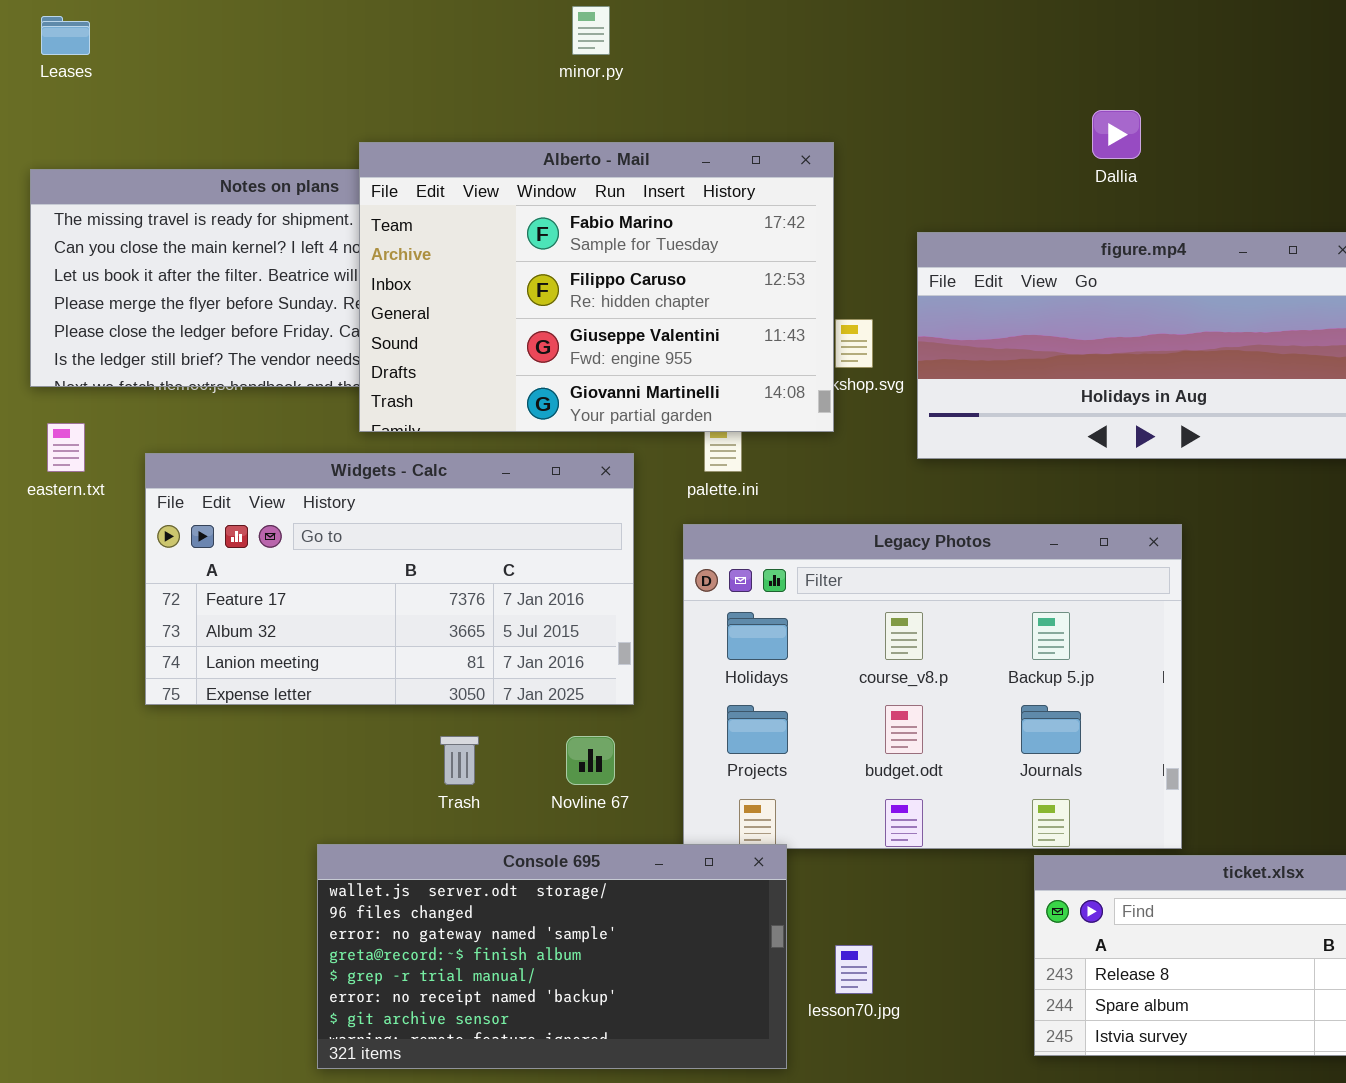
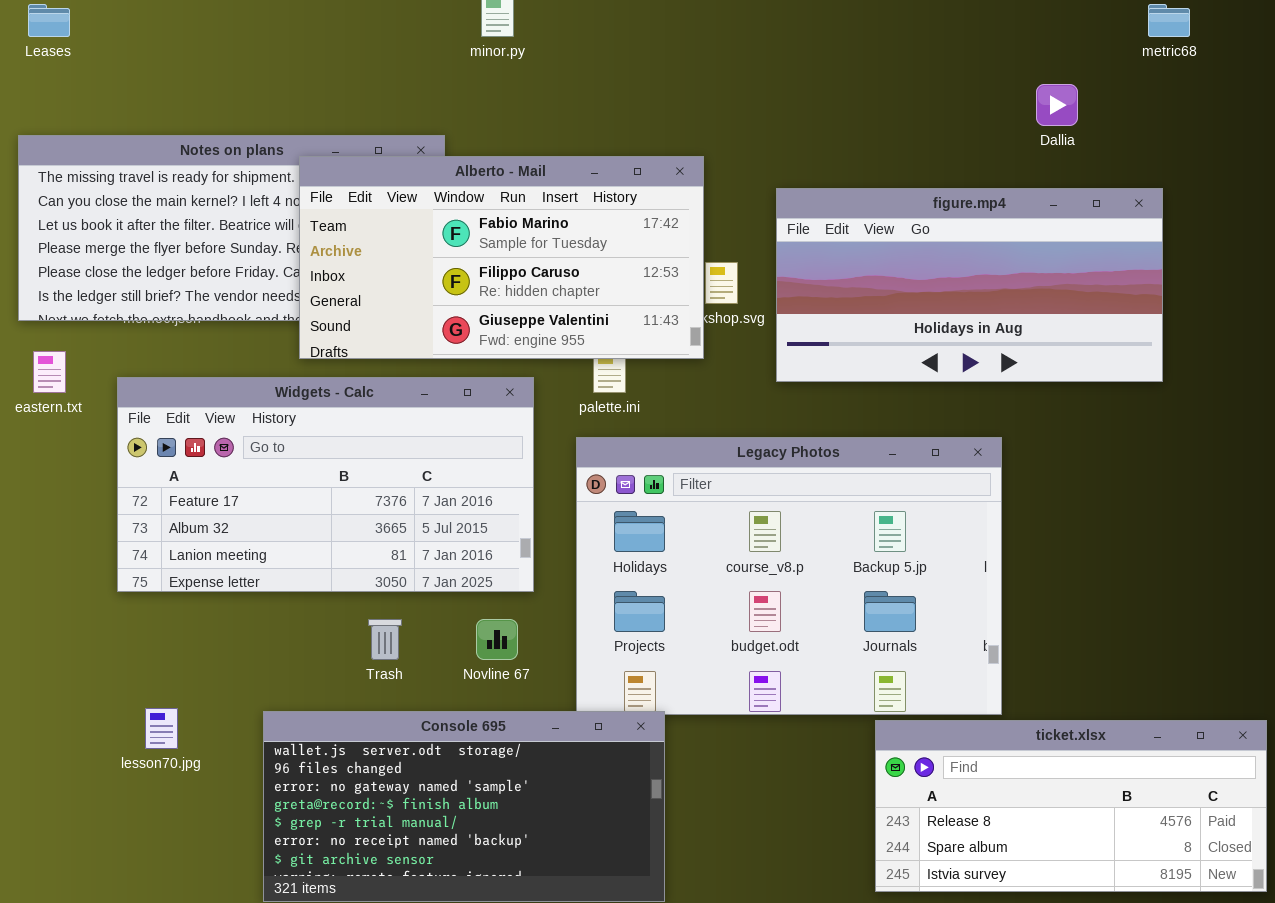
Dallia: [1092,110,1141,159] -> [1036,84,1078,126], moved
Alberto - Mail: [359,142,834,432] -> [299,156,704,359], resized
lesson70.jpg: [835,945,873,994] -> [145,708,178,749], moved

